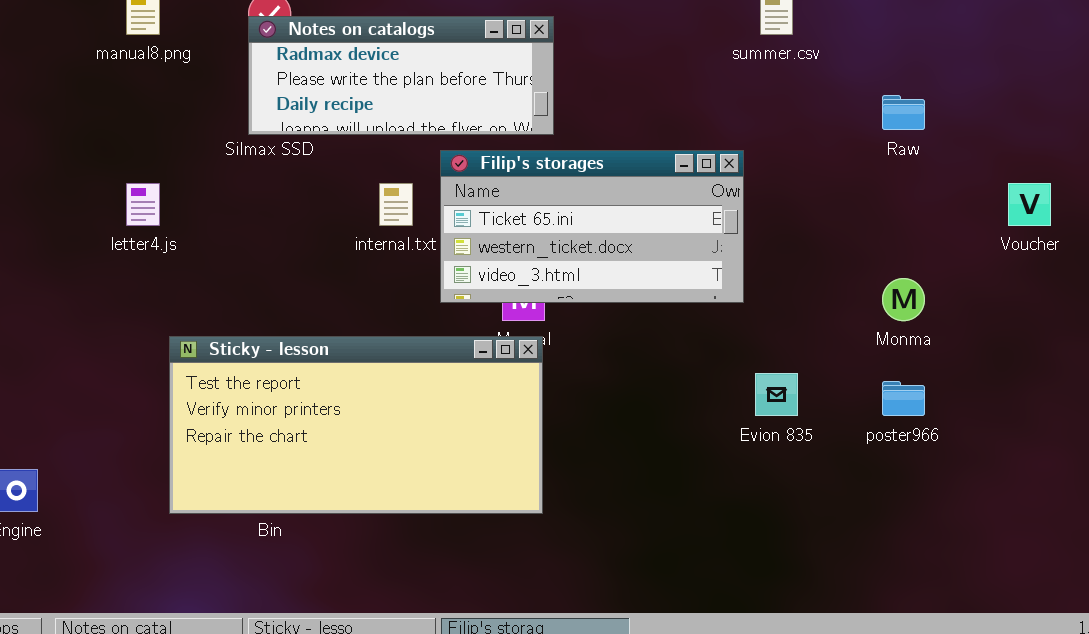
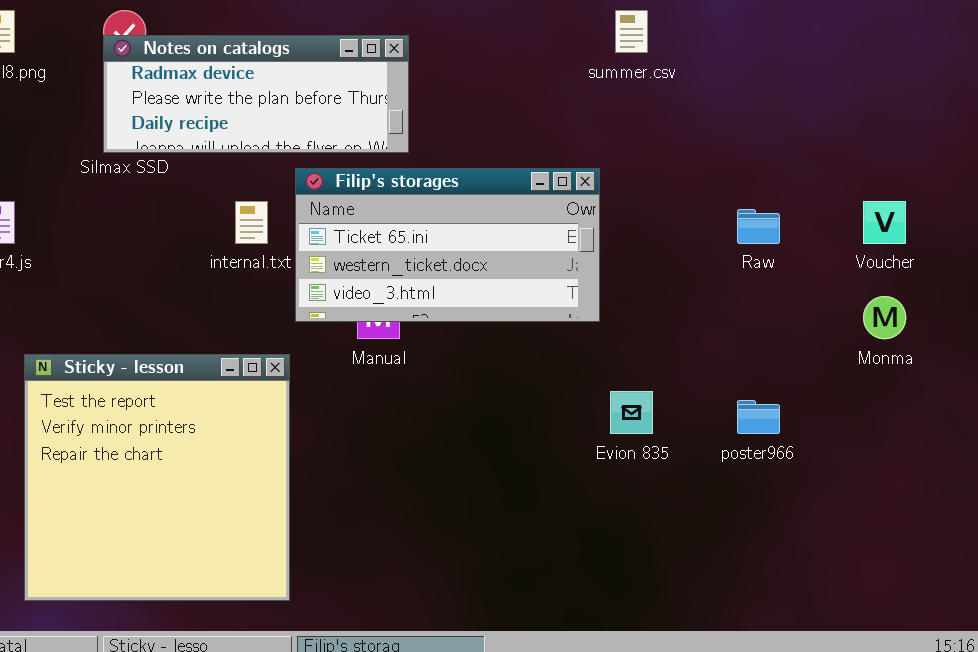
Raw: [882,95,925,130] -> [737,209,780,244], moved
Monma: [882,278,925,321] -> [863,296,906,339], moved
Sticky - lesson: [169,336,543,514] -> [24,354,290,601], resized

